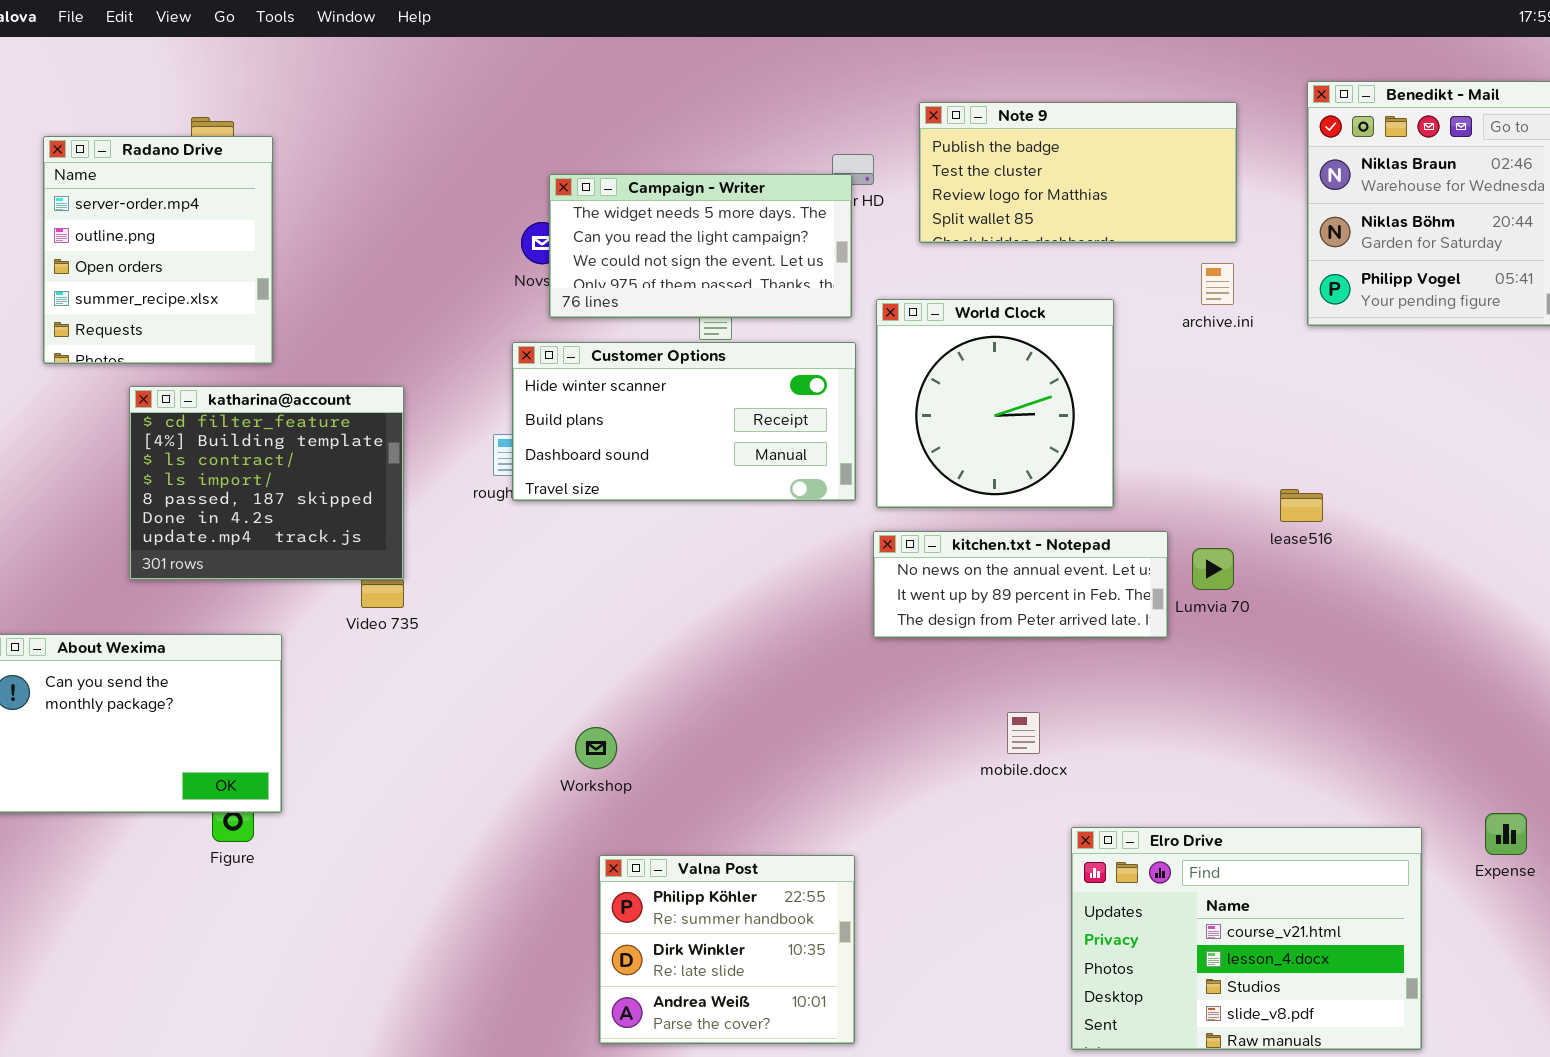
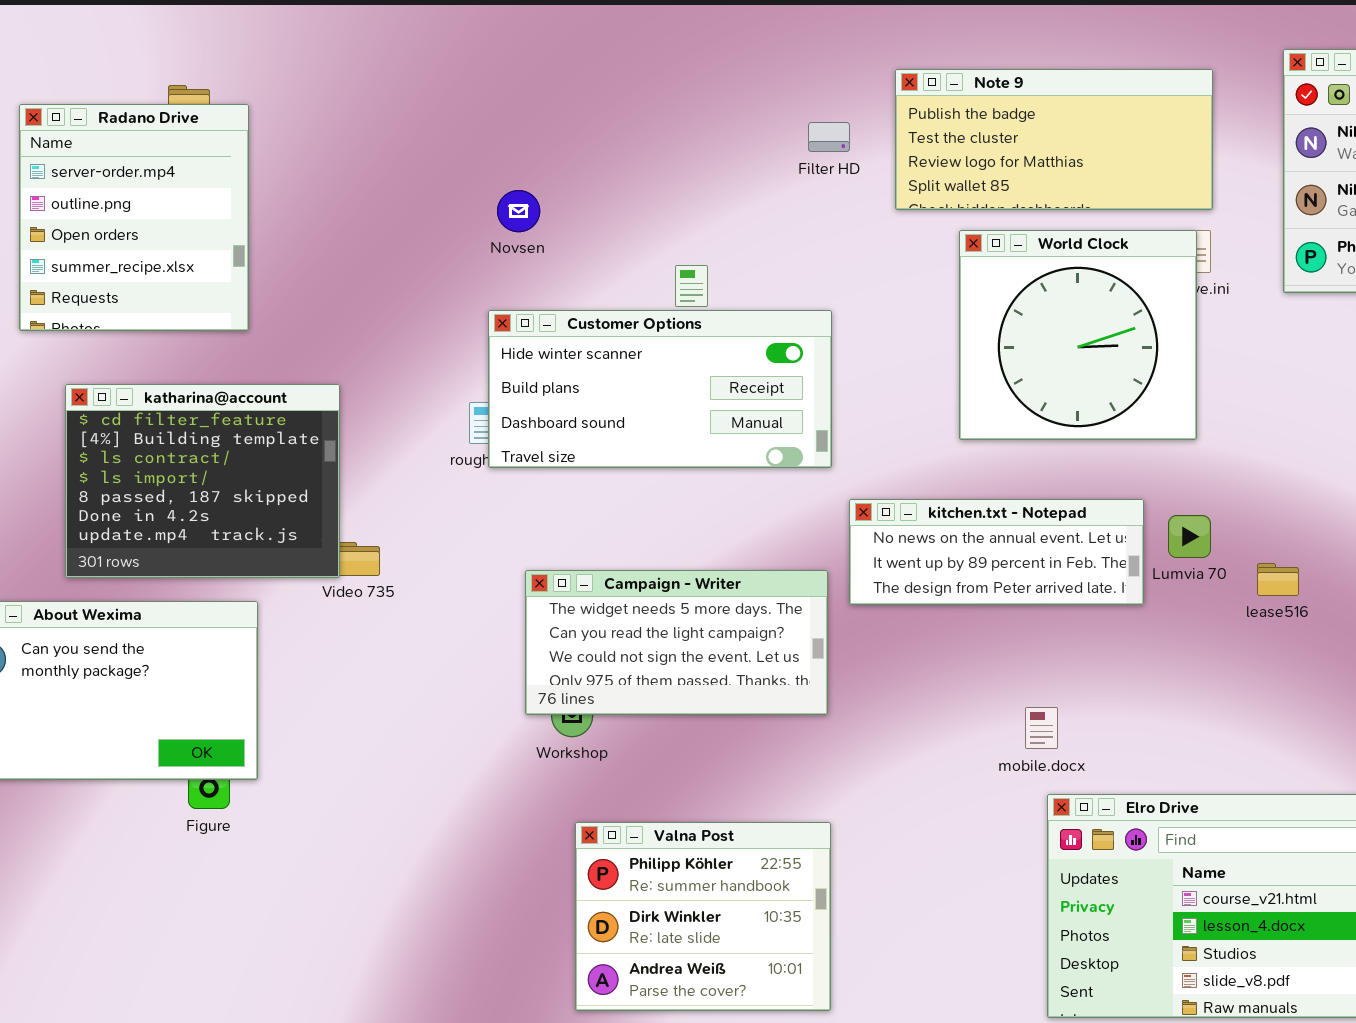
Campaign - Writer: [549,174,852,318] -> [525,570,828,715], moved
World Clock: [876,299,1114,508] -> [959,230,1197,440], moved
katharina@account: [129,386,404,580] -> [65,384,340,578], moved
lease516: [1280,489,1323,522] -> [1257,563,1299,596], moved
mobile.docx: [1007,712,1040,754] -> [1025,707,1058,749], moved

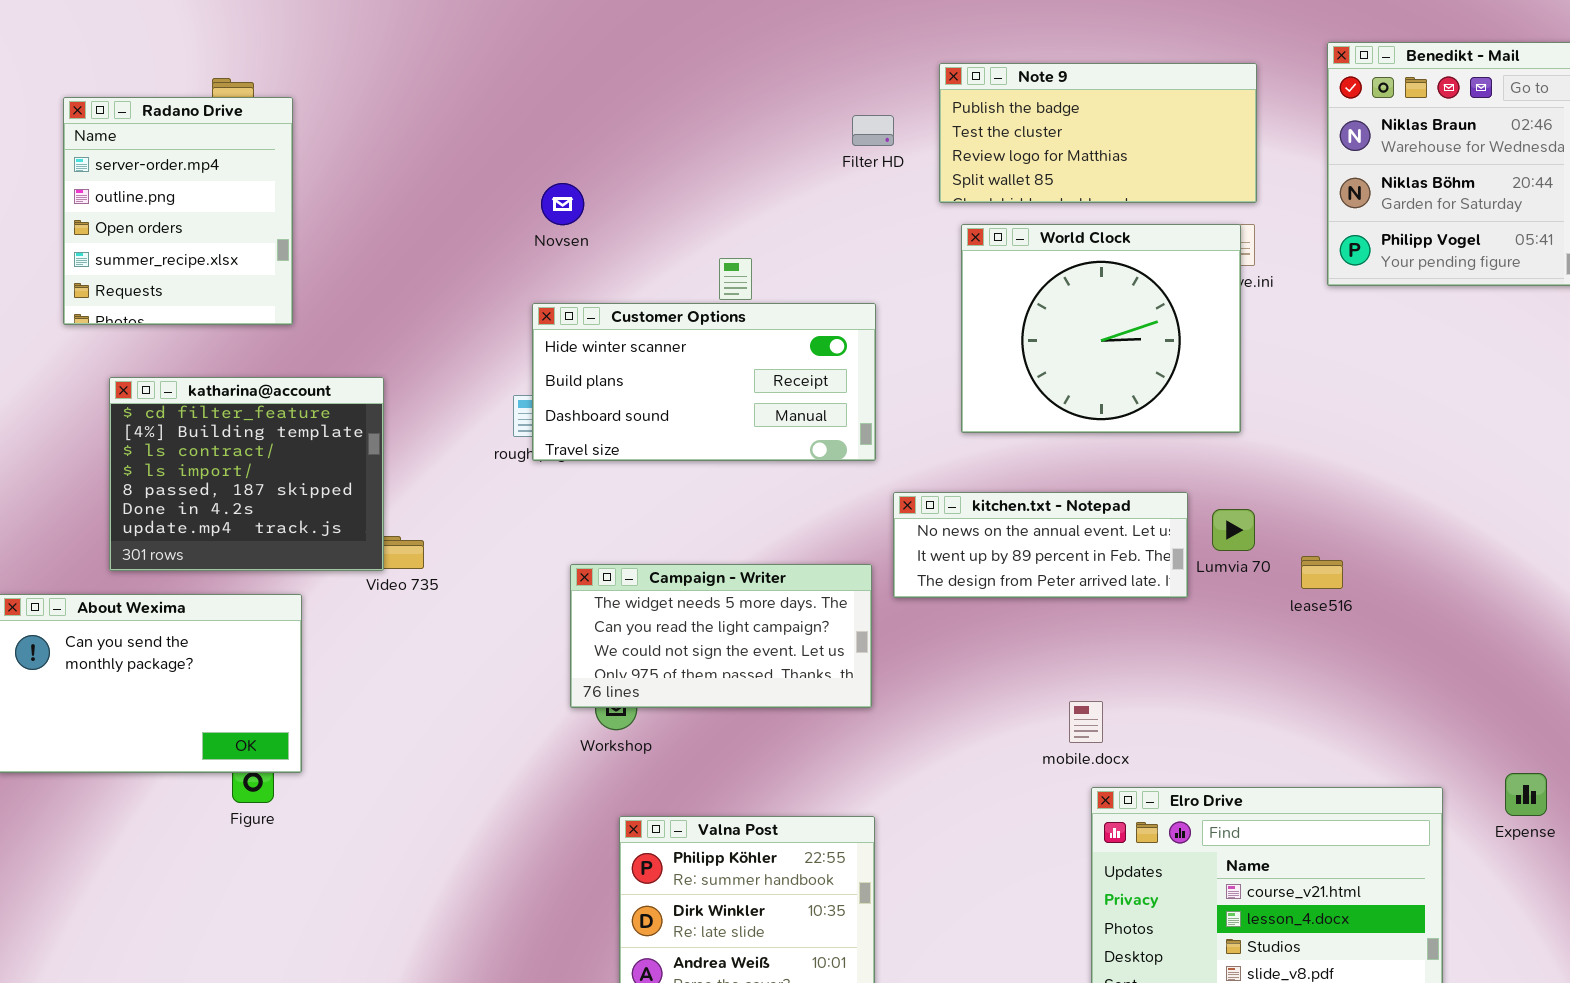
World Clock: [959,230,1197,440] -> [961,224,1241,433], resized

